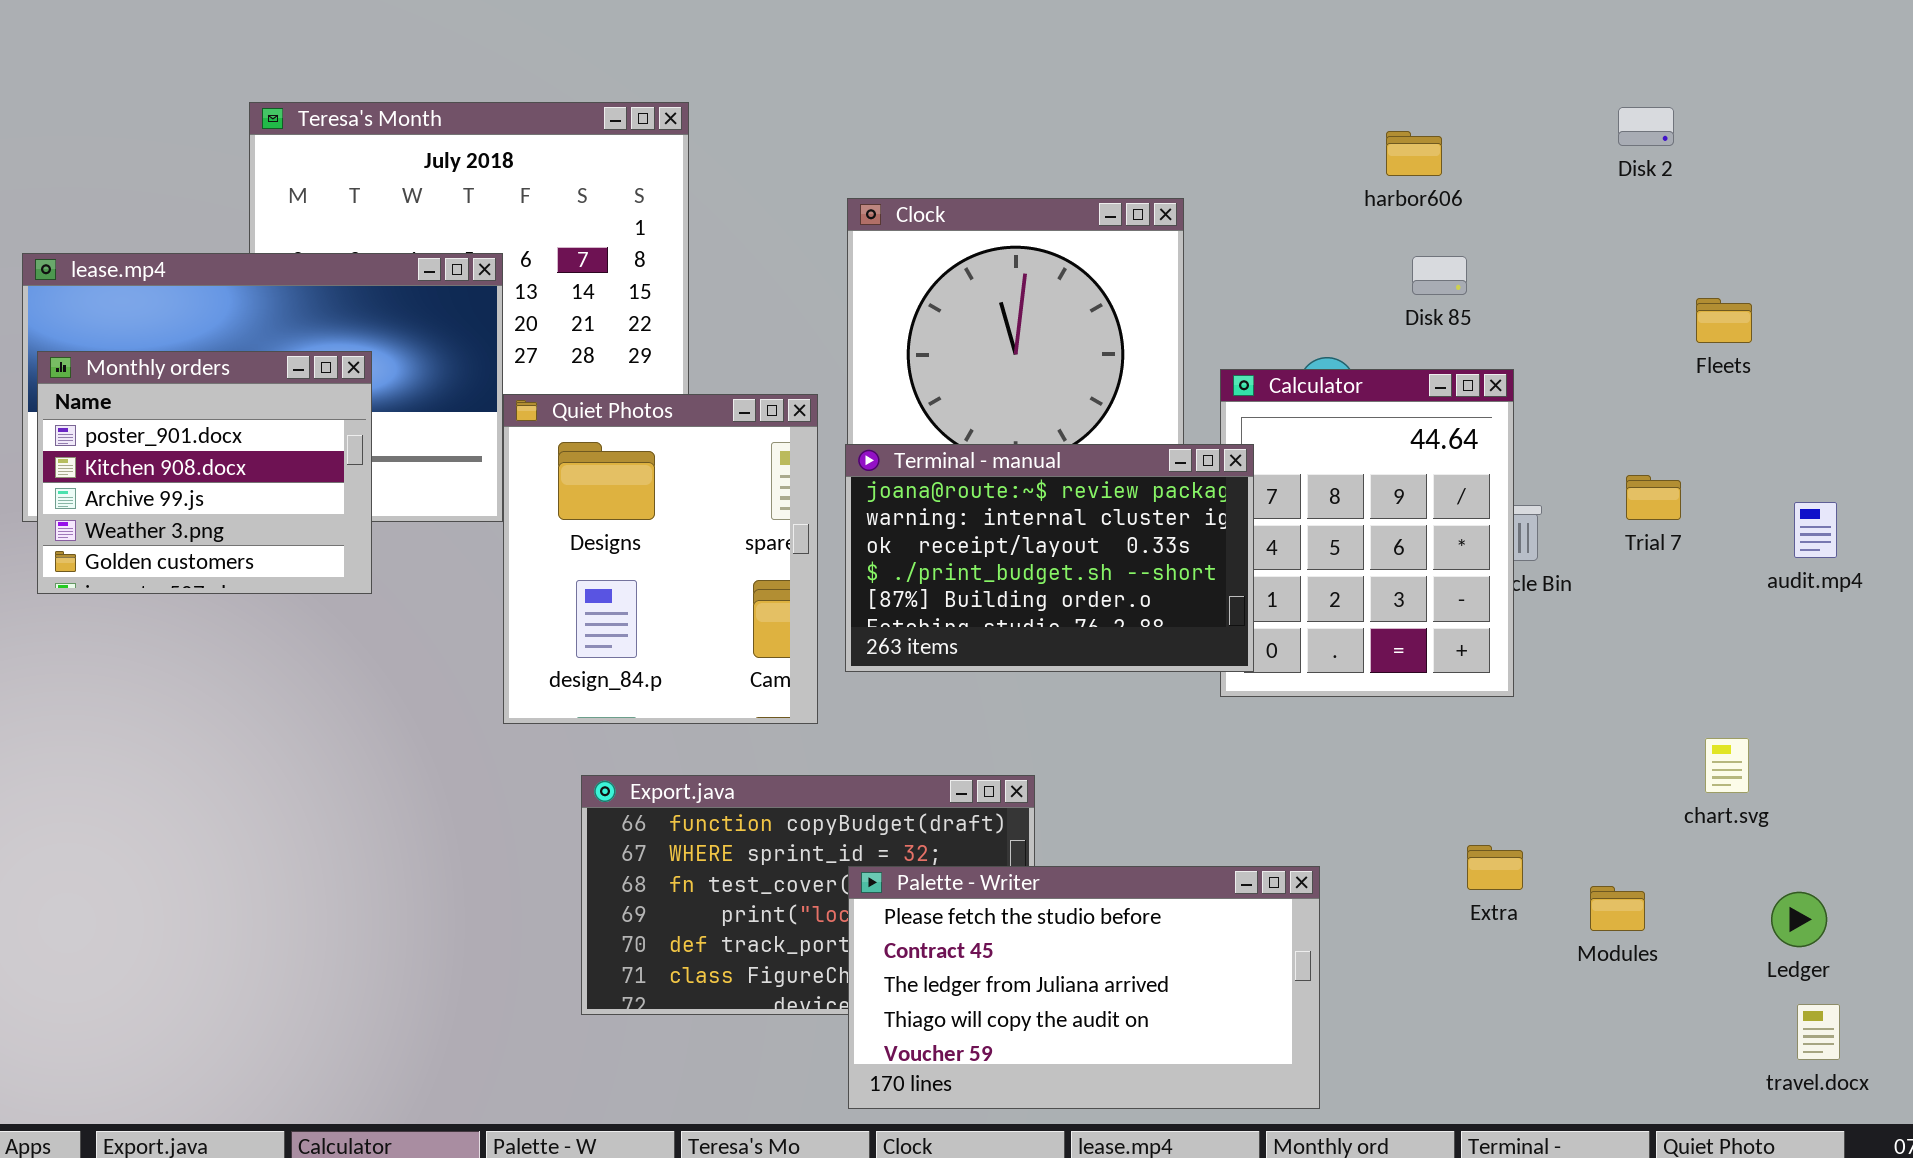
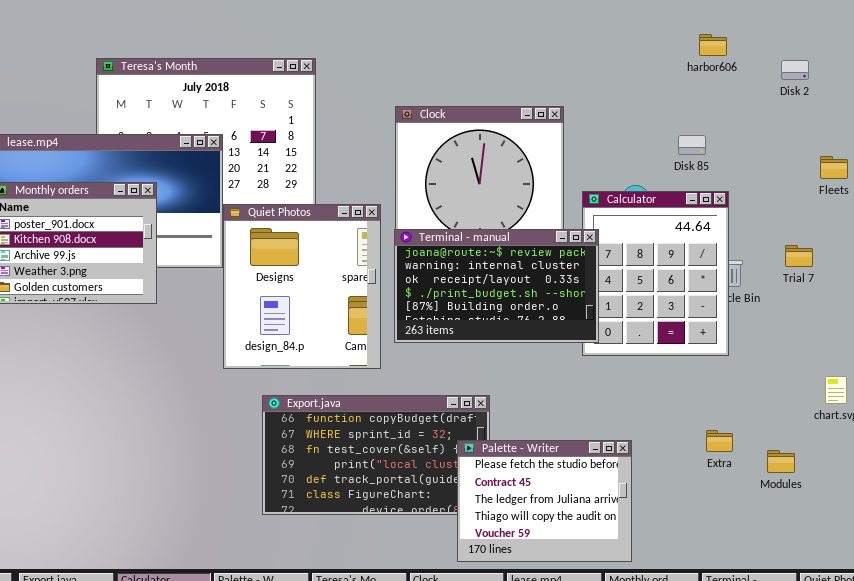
harbor606: [1386,131,1442,176] -> [699,34,727,56], moved
Palette - Writer: [848,866,1320,1109] -> [457,440,632,562], resized

